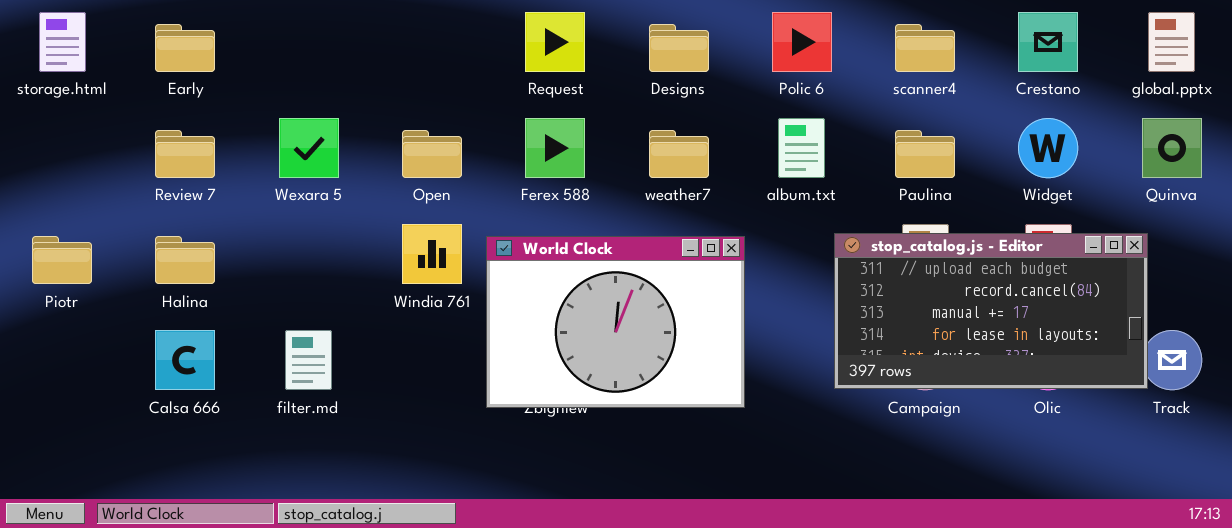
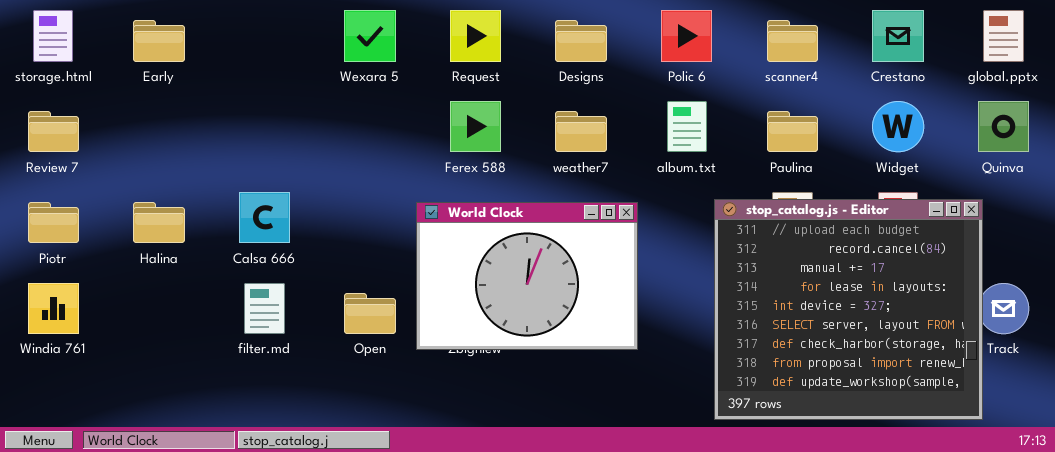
Wexara 5: [279,118,339,178] -> [344,10,396,62], moved
Review 7: [155,130,215,178] -> [28,111,79,152], moved
Open: [402,130,462,178] -> [344,293,396,334], moved
Windia 761: [402,224,462,284] -> [28,283,79,334], moved
stop_catalog.js - Editor: [834,233,1148,389] -> [714,199,983,420], resized
Calsa 666: [155,330,215,390] -> [239,192,290,243], moved

